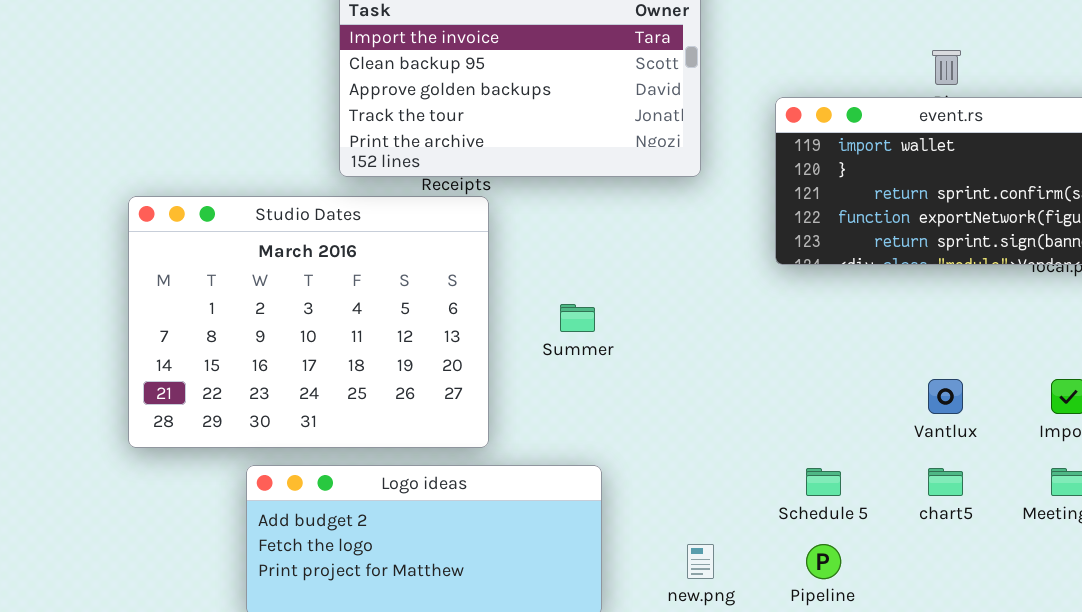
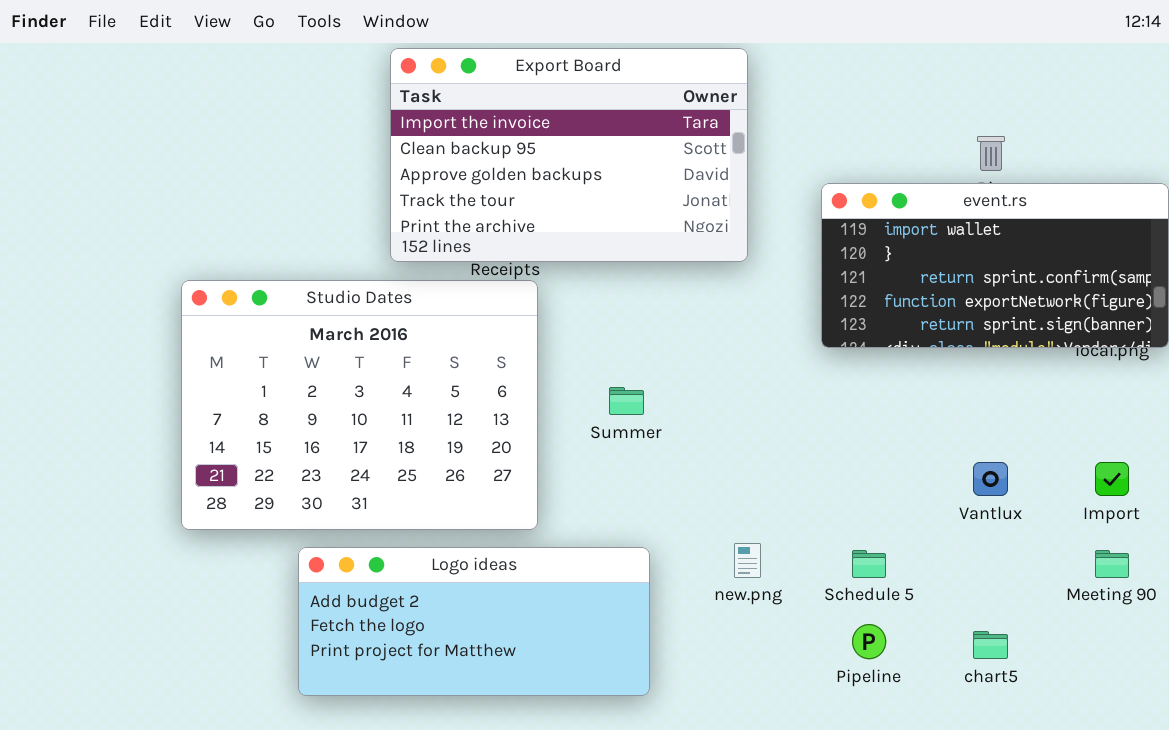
chart5: [928,468,963,496] -> [973,631,1008,659], moved
new.png: [687,544,714,579] -> [734,543,761,578], moved

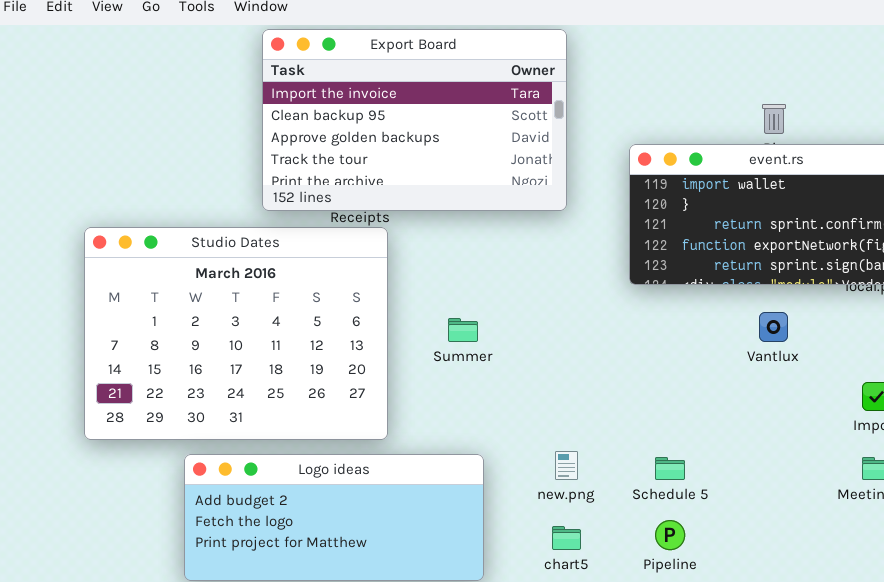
Vantlux: [973,462,1008,496] -> [759,312,788,342], moved
chart5: [973,631,1008,659] -> [552,526,581,550], moved

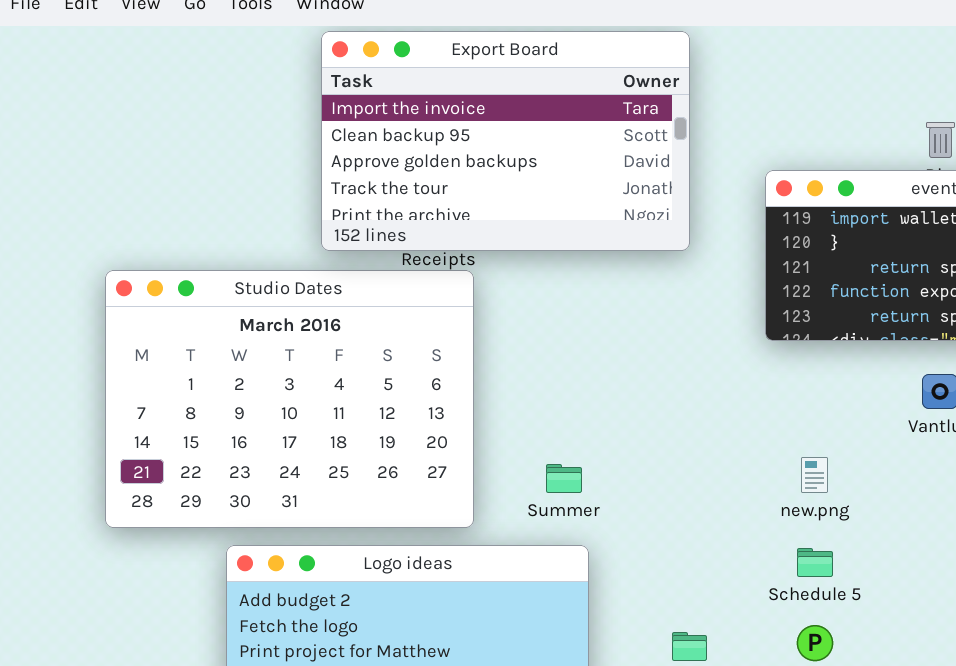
Summer: [448,318,478,342] -> [546,464,582,493], moved
new.png: [555,451,578,480] -> [801,457,828,493], moved

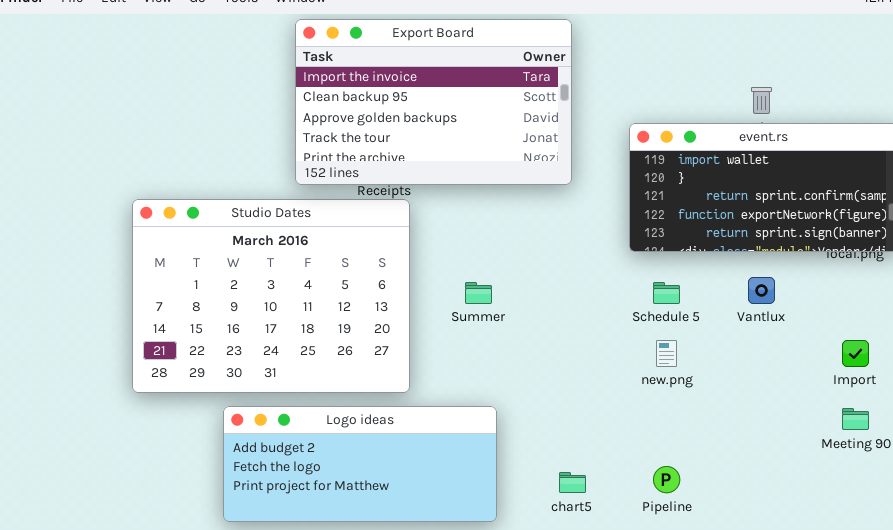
Summer: [546,464,582,493] -> [465,282,492,304], moved
Schedule 5: [797,548,833,577] -> [653,282,680,304], moved

